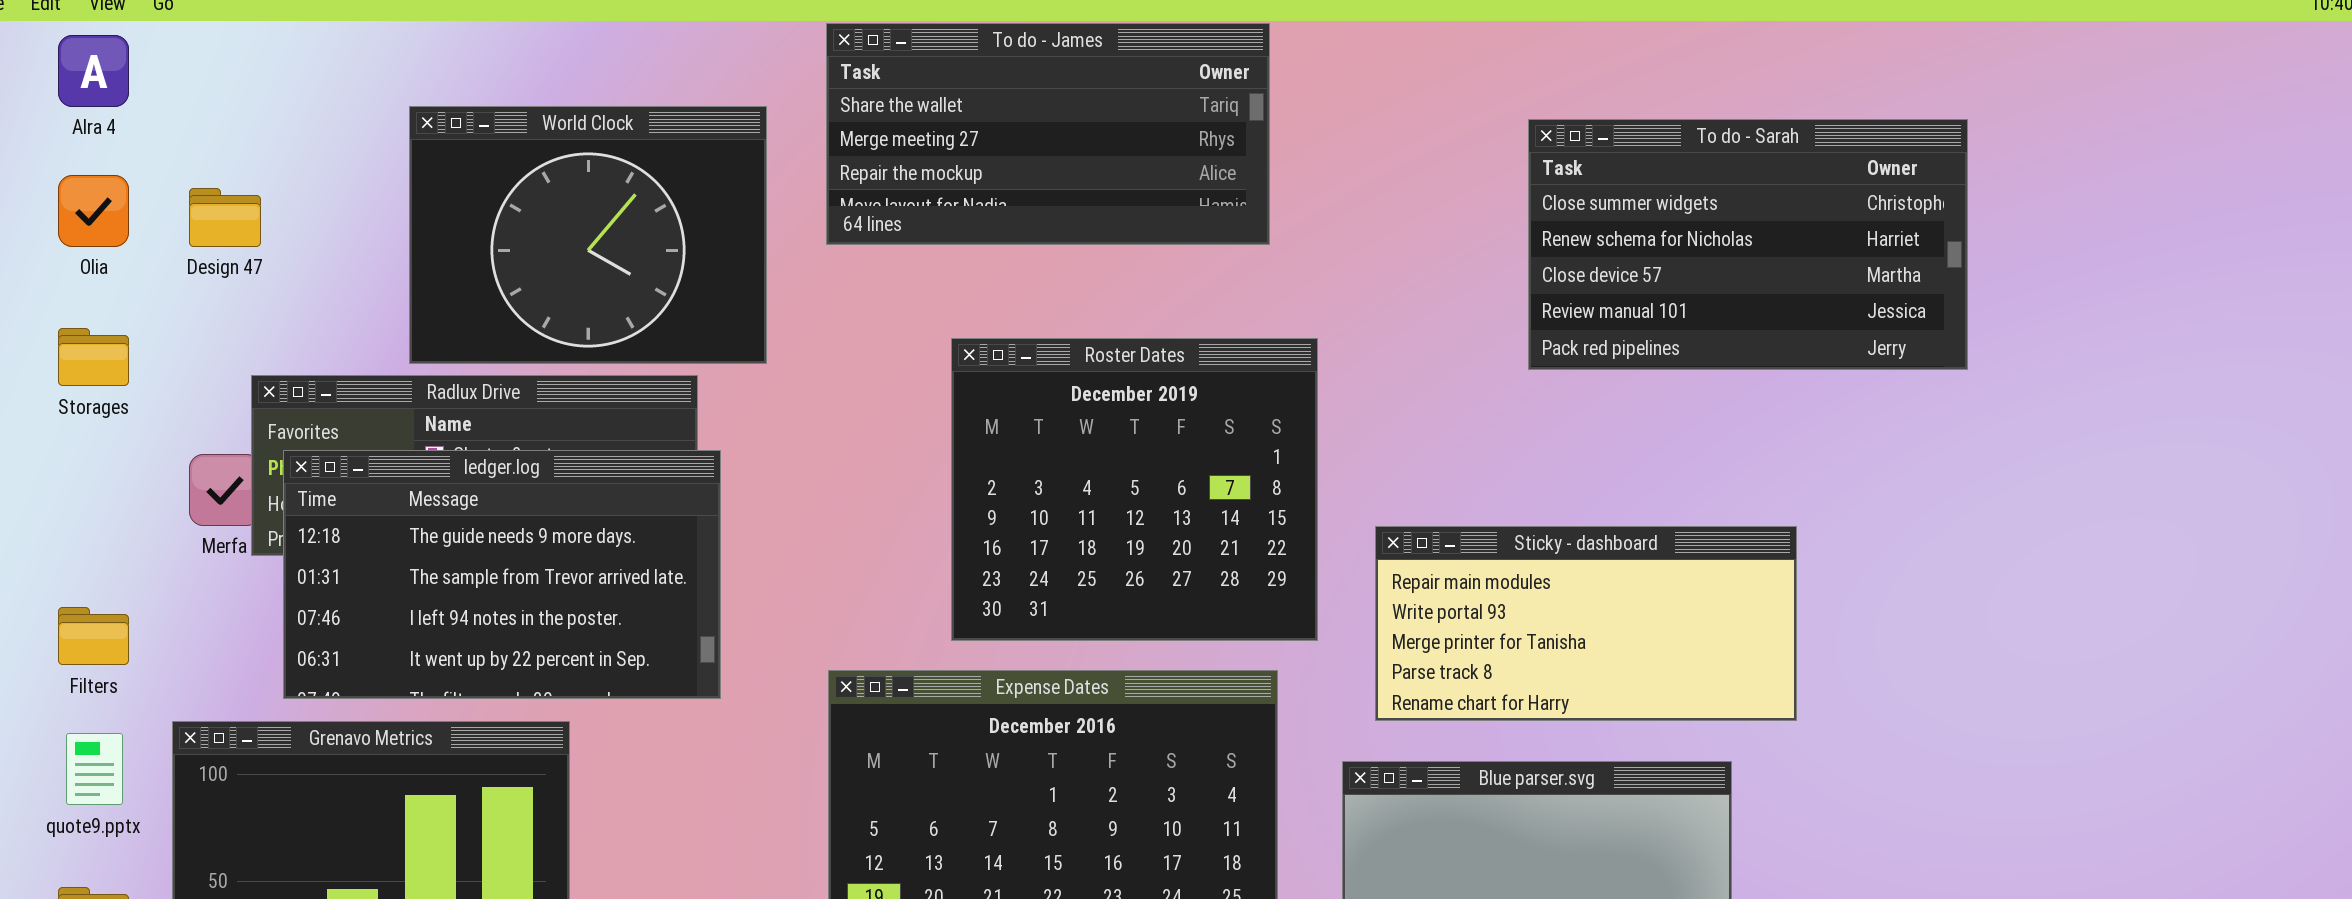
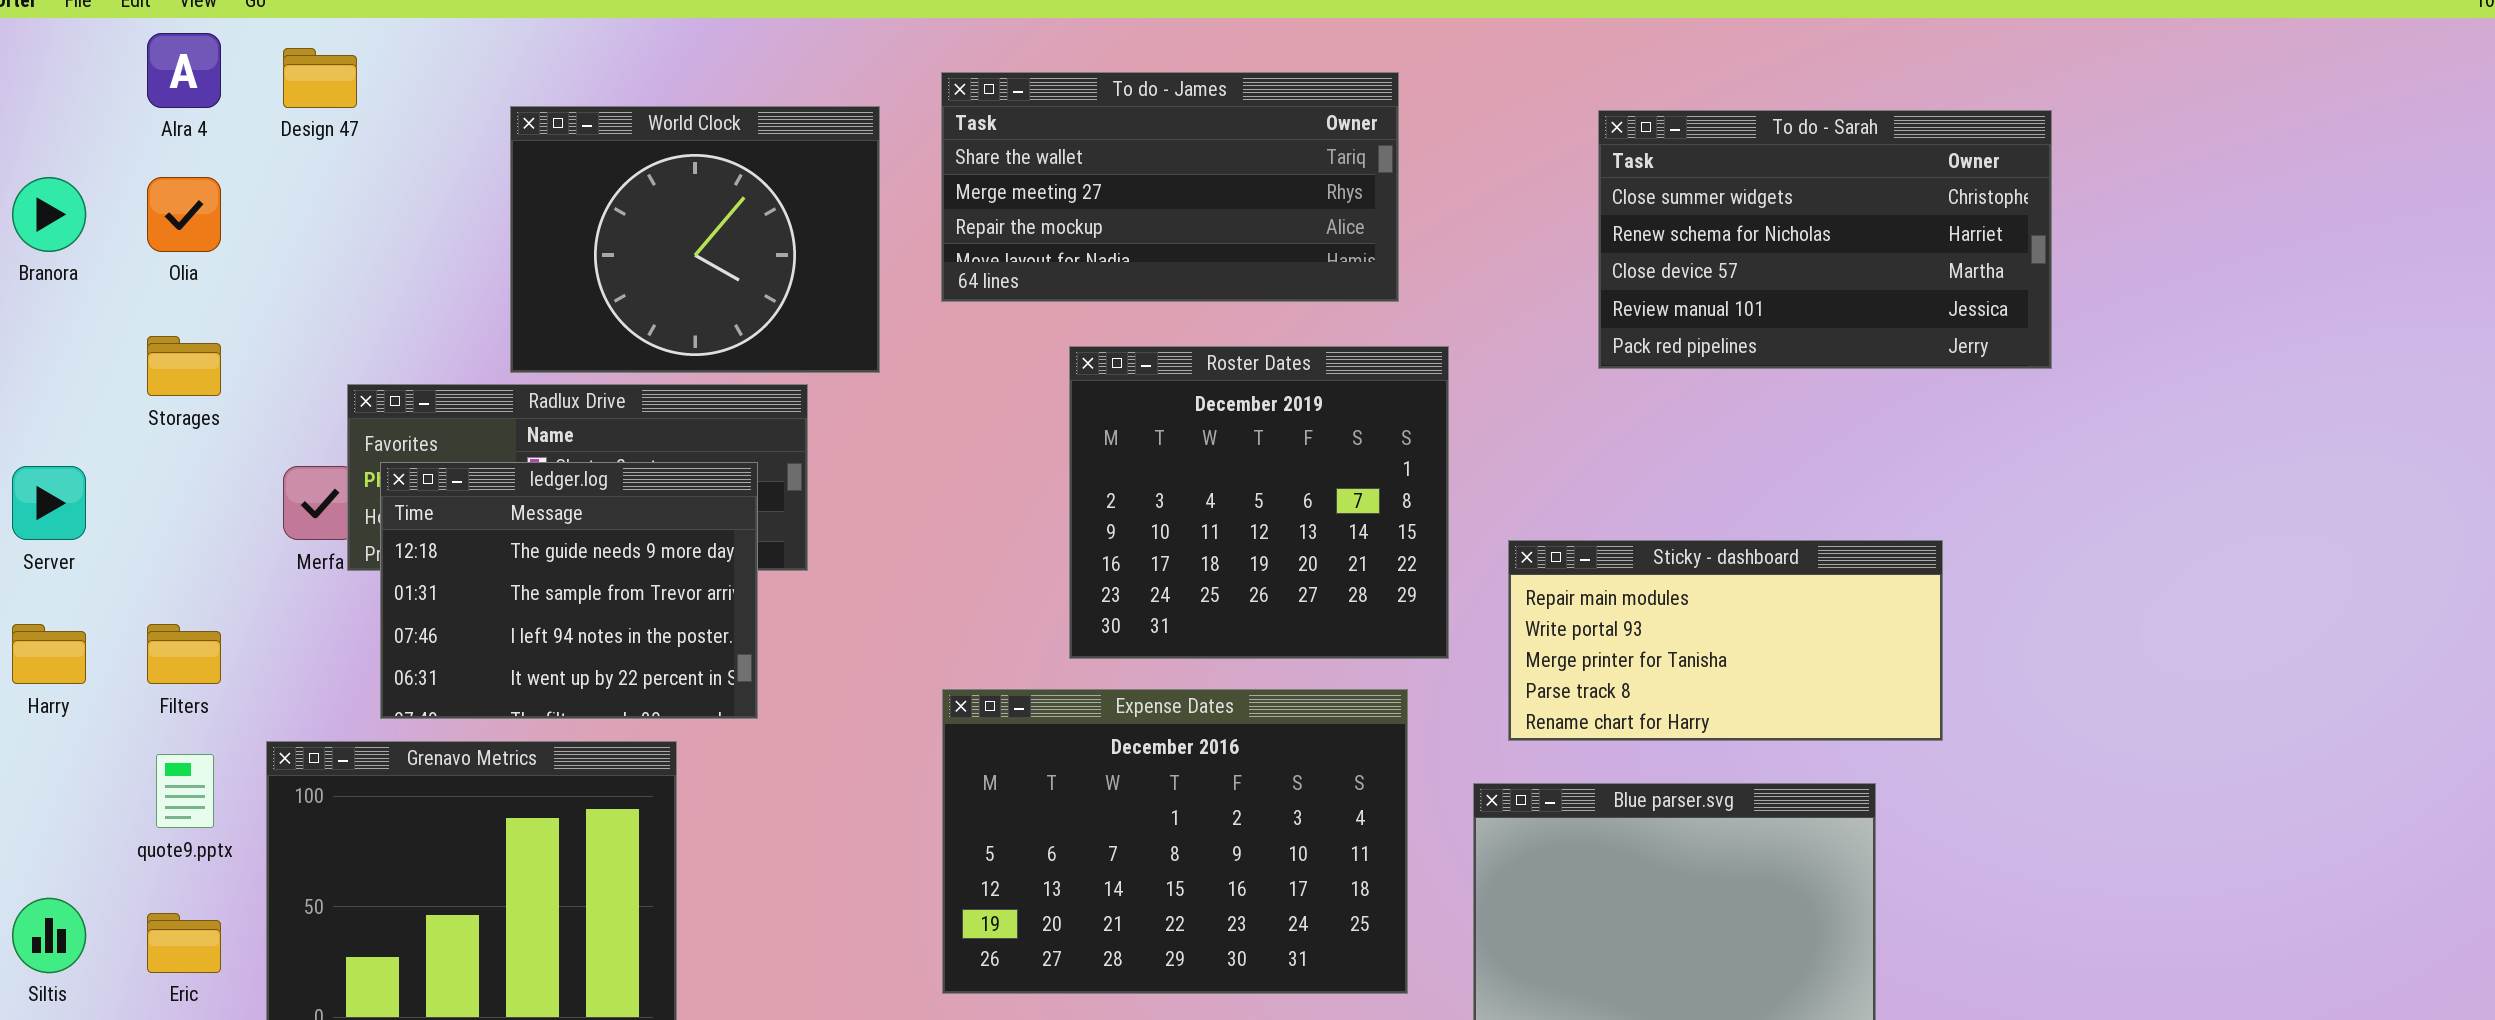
To do - James: [826,23,1270,245] -> [941,72,1399,302], moved
To do - Sarah: [1528,119,1968,370] -> [1598,110,2052,369], moved
Design 47: [189,188,261,247] -> [283,48,357,108], moved
ledger.log: [283,450,721,699] -> [380,462,758,719], resized

